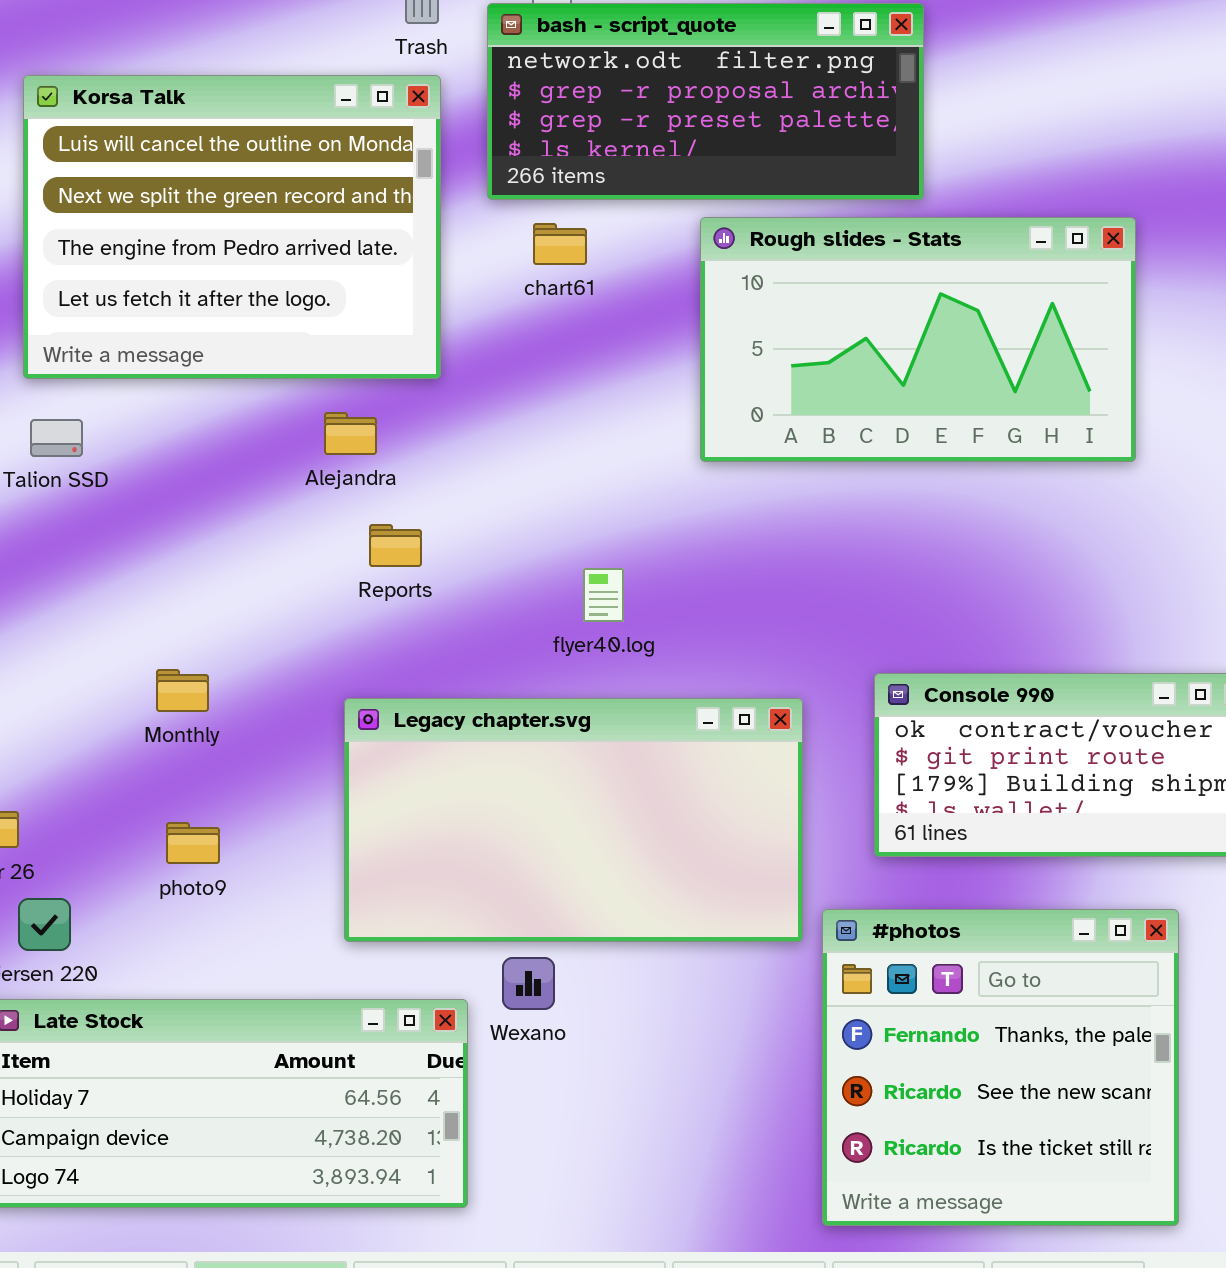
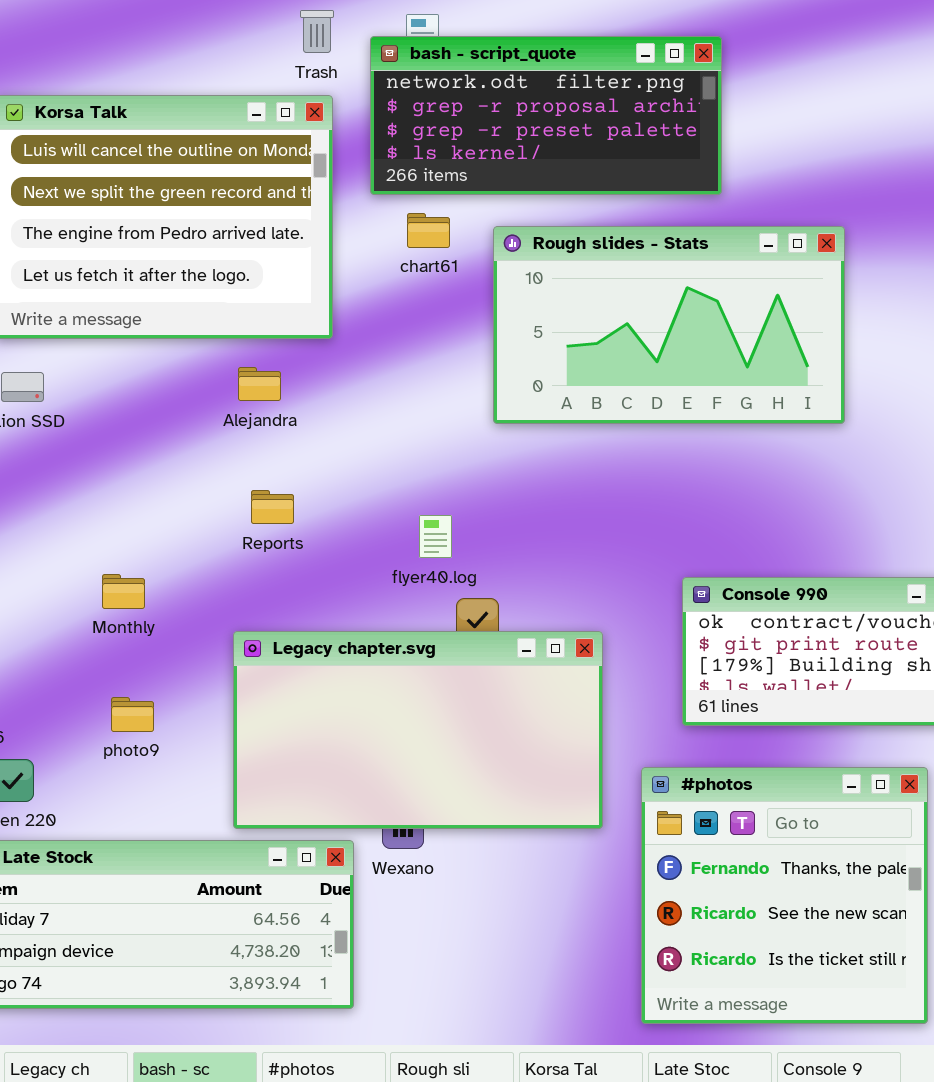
Rough slides - Stats: [700,217,1136,462] -> [493,226,845,424], moved
Reports: [369,524,422,567] -> [251,490,294,524], moved
flyer40.log: [583,568,624,622] -> [419,515,452,558], moved
Legacy chapter.svg: [344,698,803,942] -> [233,631,603,829], moved

